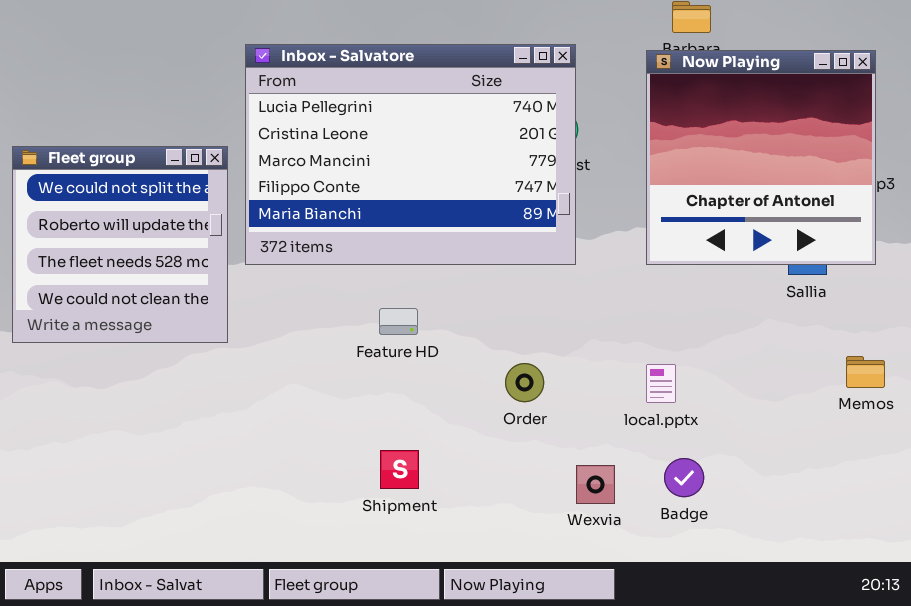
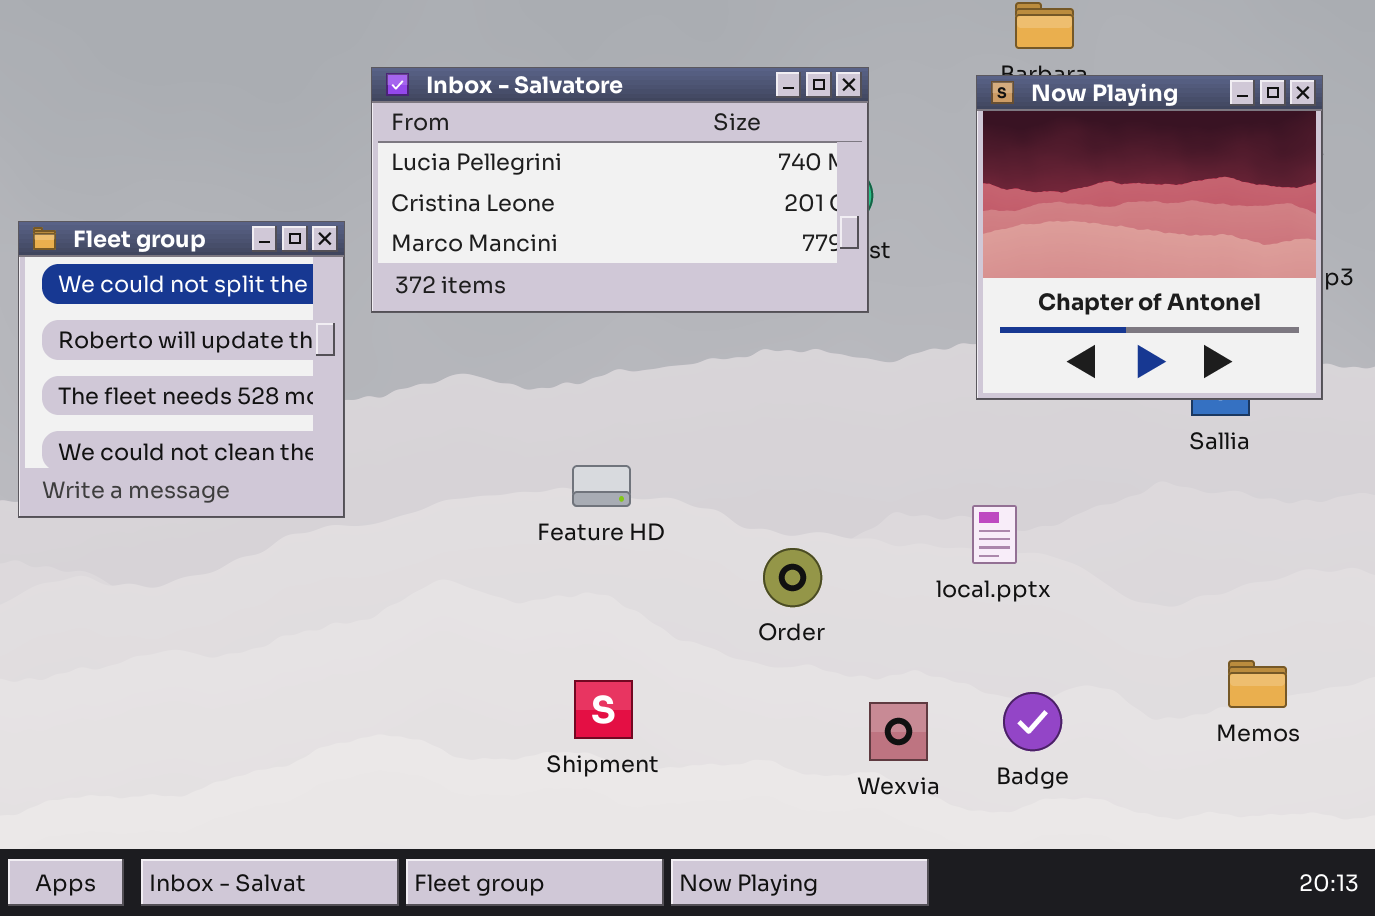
Inbox - Salvatore: [245,44,576,265] -> [371,67,869,313], resized
Memos: [846,356,885,388] -> [1228,660,1287,708], moved
local.pptx: [646,364,676,403] -> [972,505,1017,564], moved

